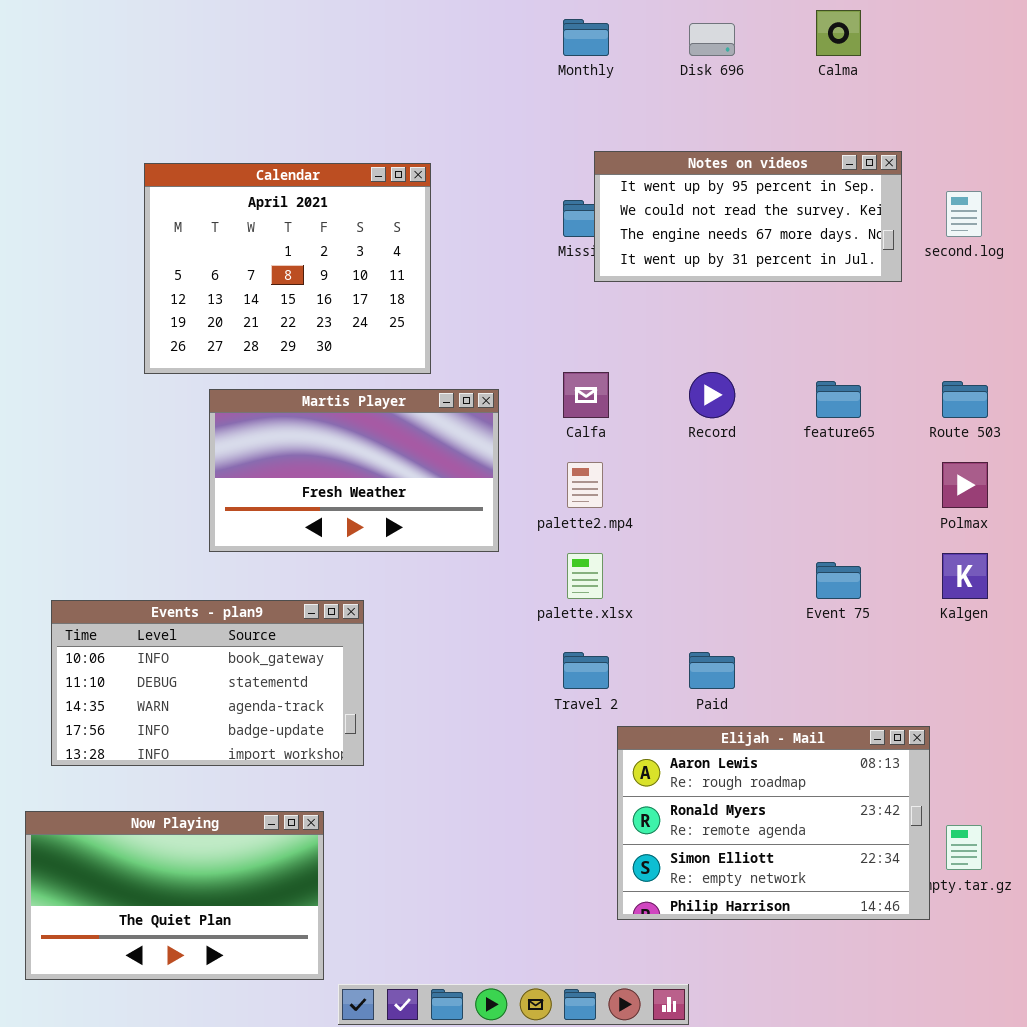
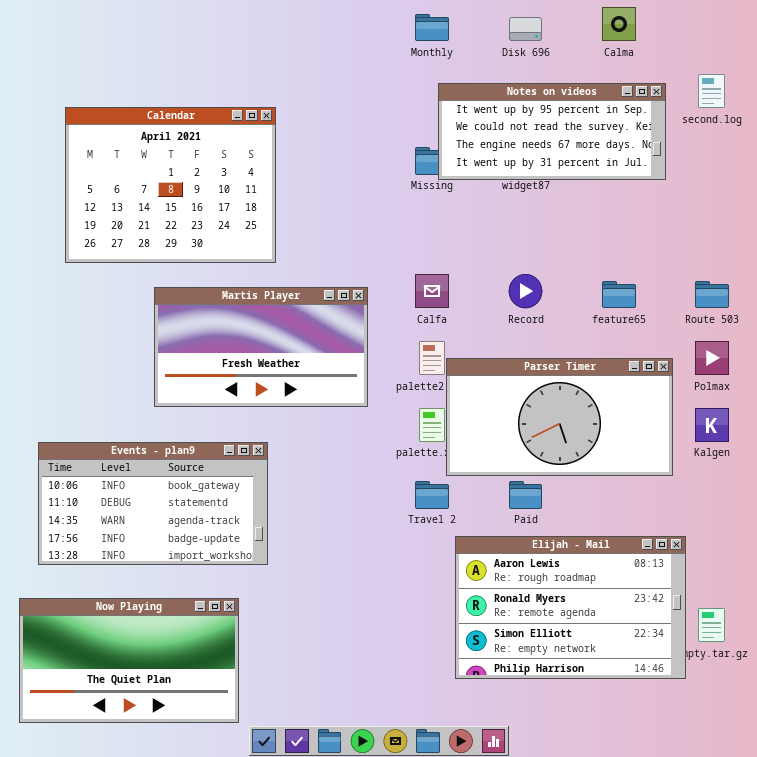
Notes on videos: [594,151,902,282] -> [438,83,666,180], moved
Calendar: [144,163,431,374] -> [65,107,276,263], moved
second.log: [946,191,982,237] -> [698,74,725,108], moved
Parser Timer: none -> [446,358,673,476], opened

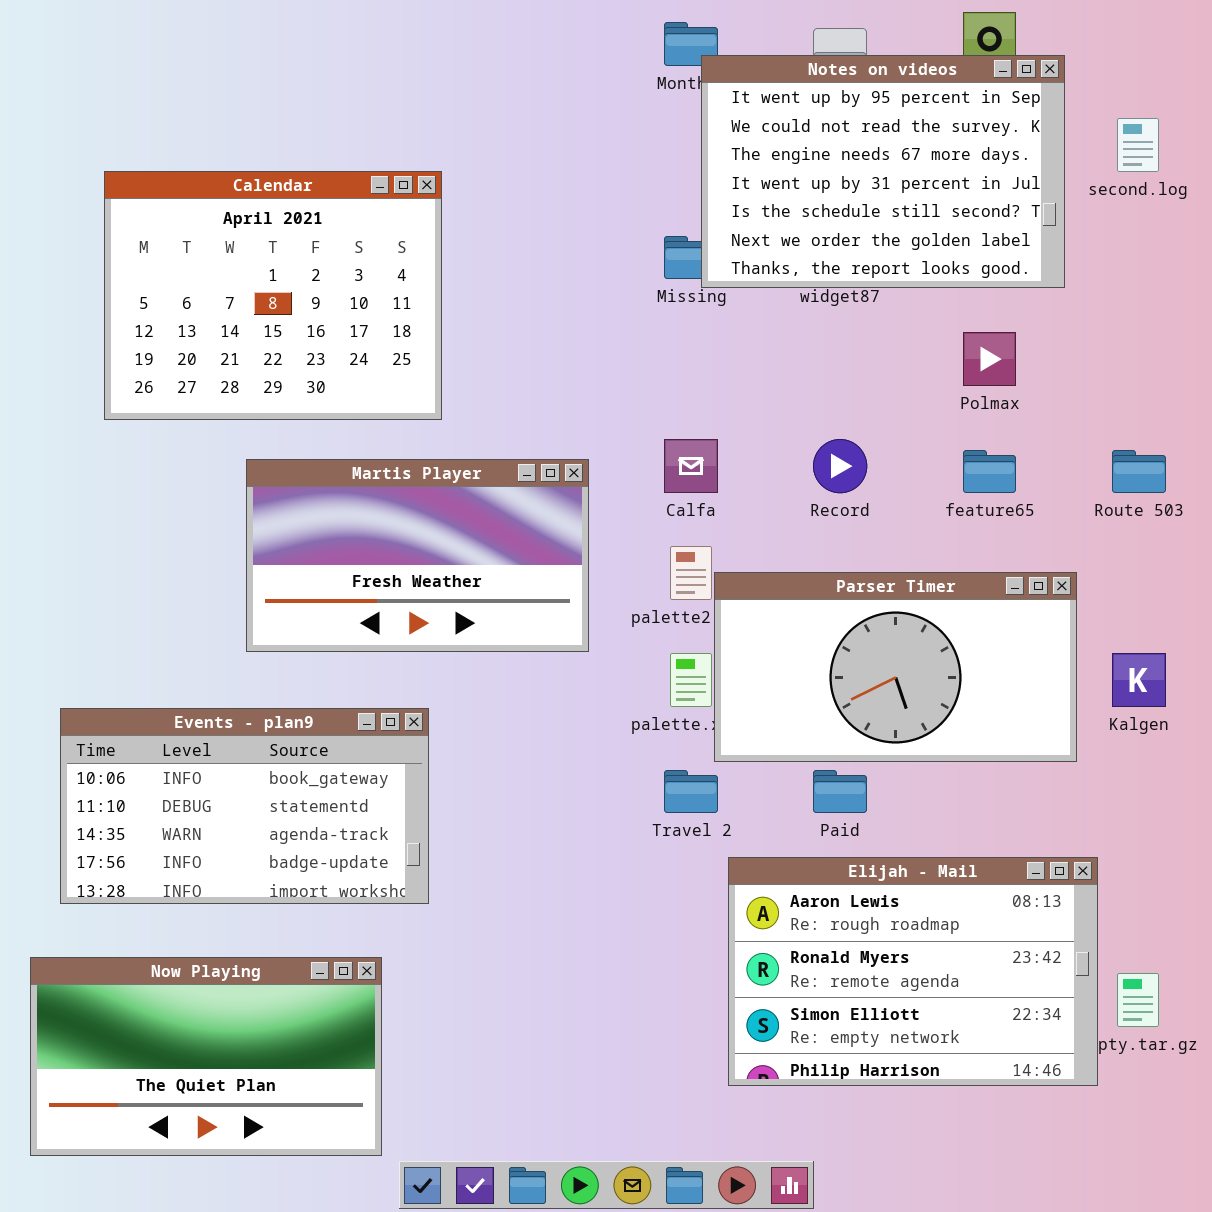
Notes on videos: [438,83,666,180] -> [701,55,1065,288], resized
Polmax: [695,341,729,375] -> [963,332,1016,386], moved

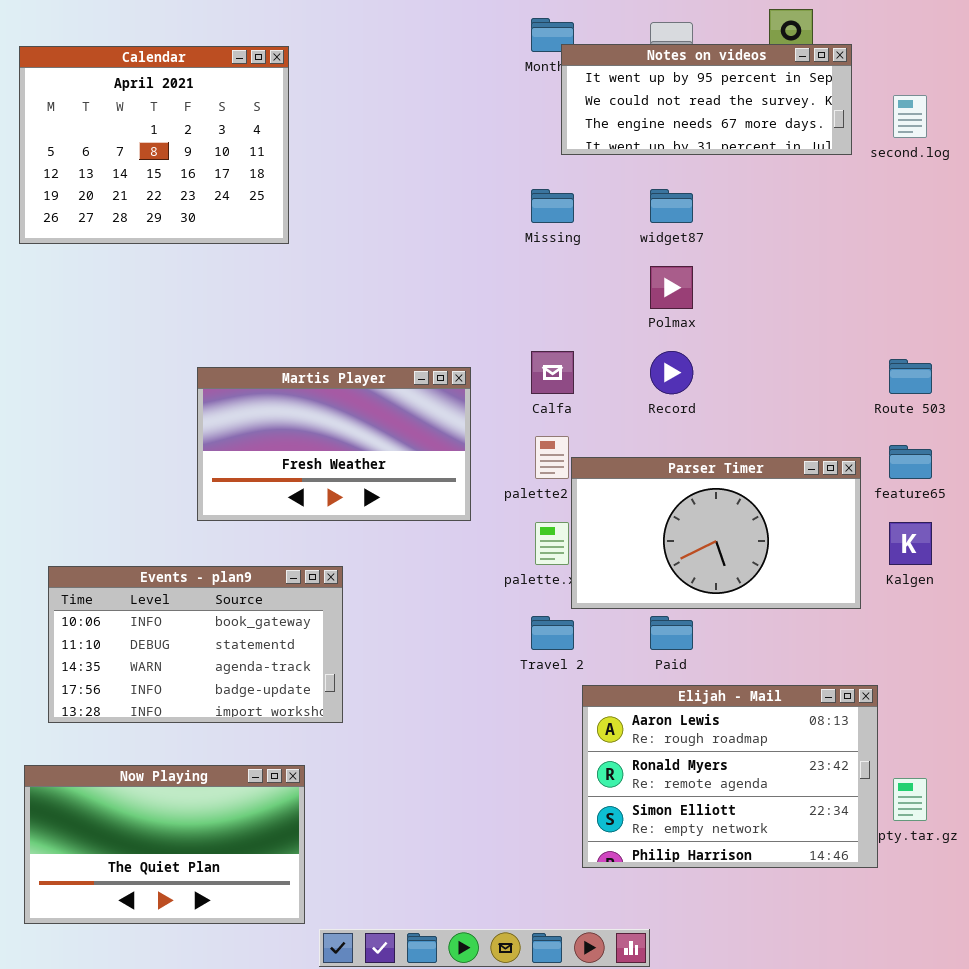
Notes on videos: [701,55,1065,288] -> [561,44,852,155], resized
Calendar: [104,171,442,420] -> [19,46,289,244], moved
Polmax: [963,332,1016,386] -> [650,266,693,309], moved
feature65: [963,450,1016,493] -> [889,445,932,479], moved

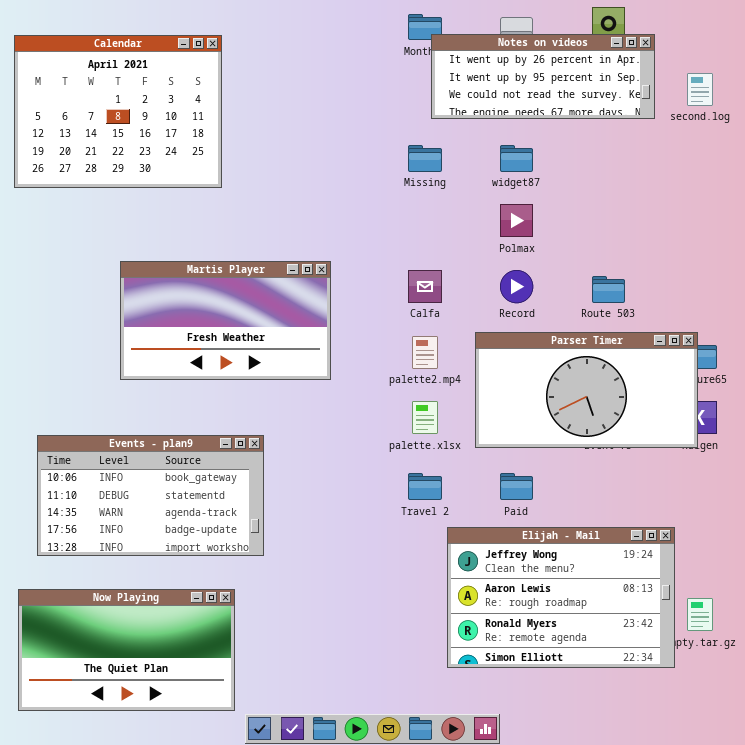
Notes on videos: [561,44,852,155] -> [431,34,655,119], scrolled up 1 row
Route 503: [889,359,932,394] -> [592,276,625,303], moved
Martis Player: [197,367,471,521] -> [120,261,331,380], moved
Parser Timer: [571,457,861,609] -> [475,332,698,448], moved
Elijah - Mail: [582,685,878,868] -> [447,527,675,668], scrolled up 1 row

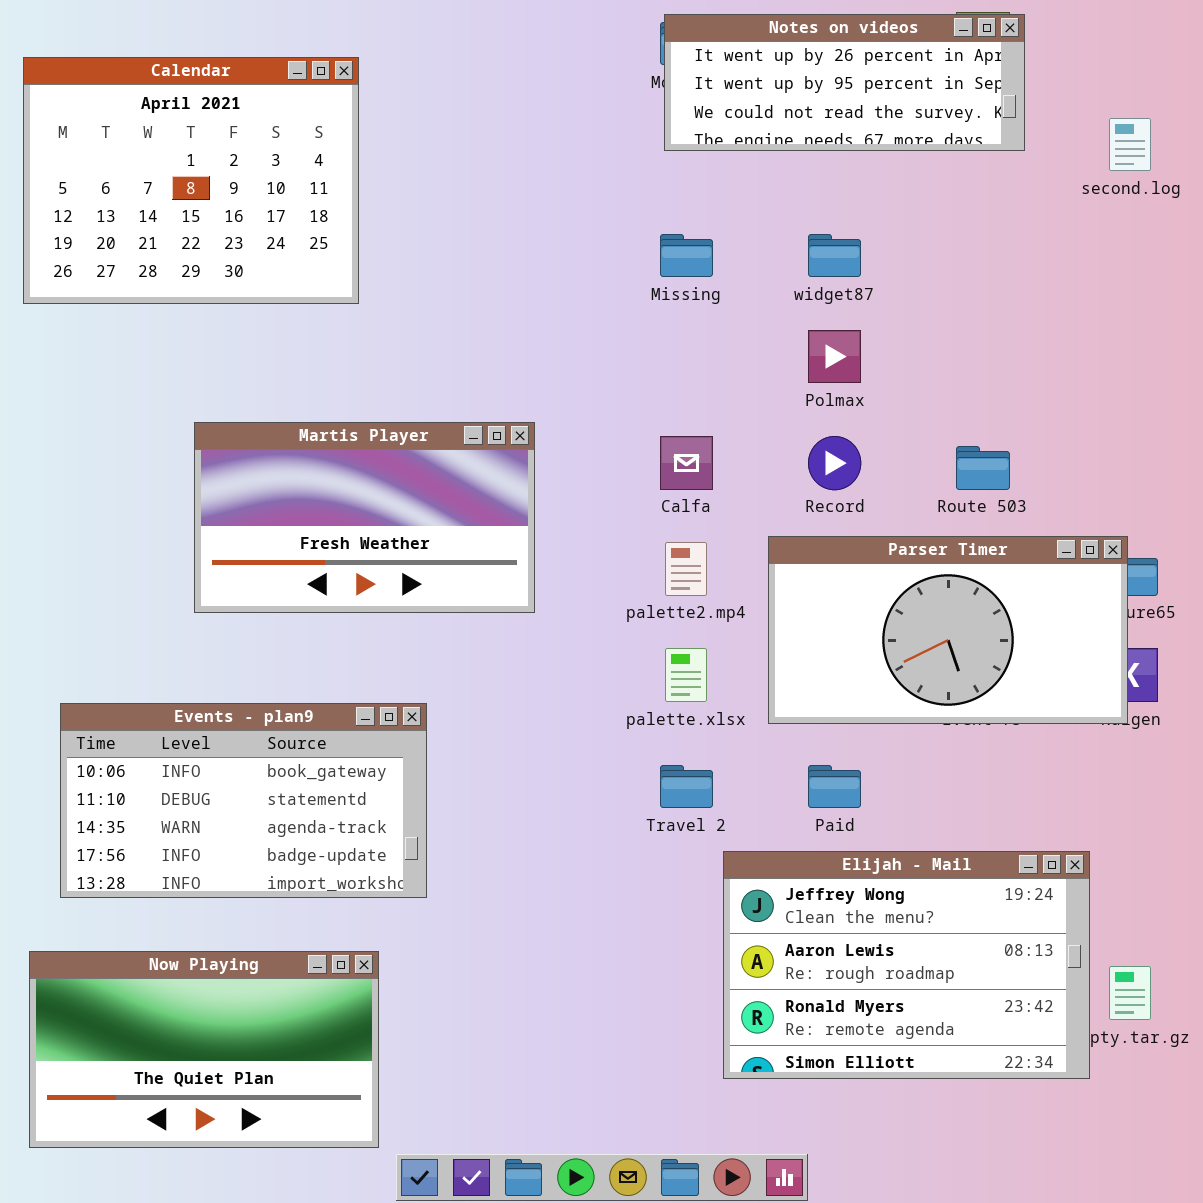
Notes on videos: [431,34,655,119] -> [664,14,1025,151], moved

